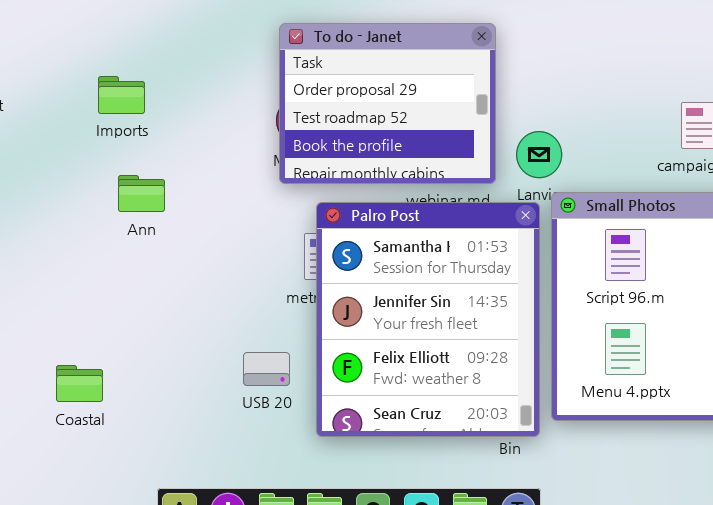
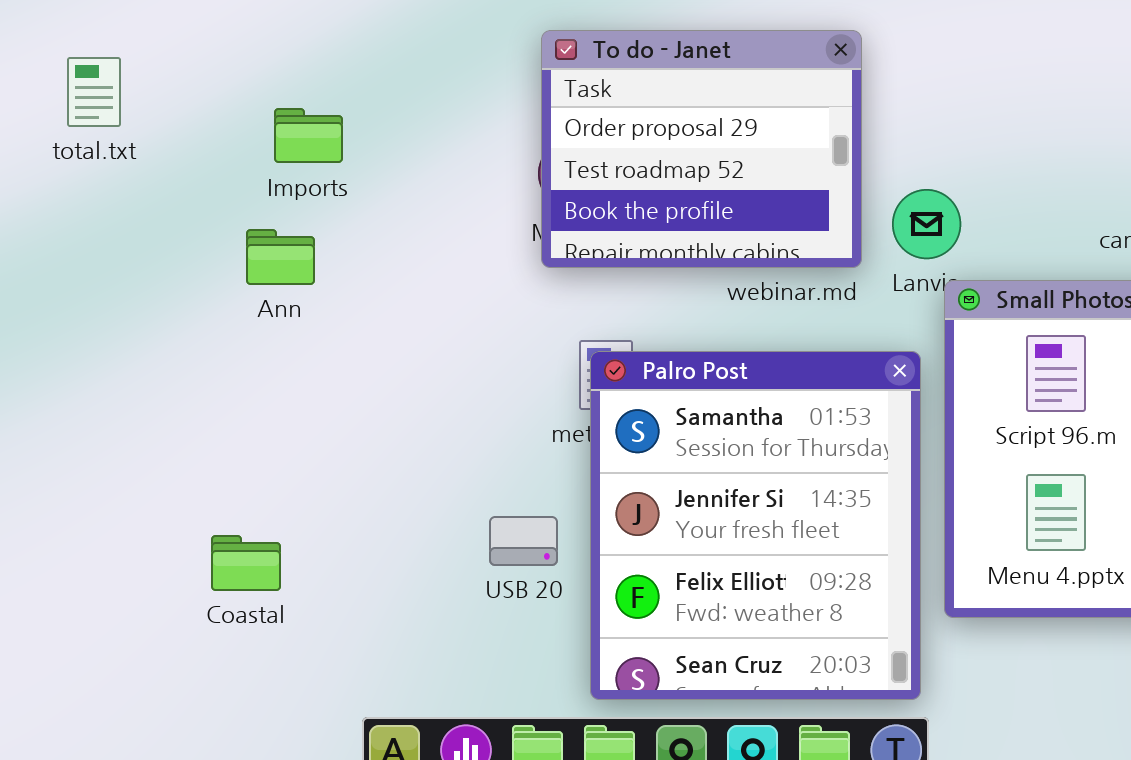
Ann: [118,175,165,212] -> [246,229,315,285], moved
Palro Post: [316,202,540,437] -> [590,351,921,700], moved

